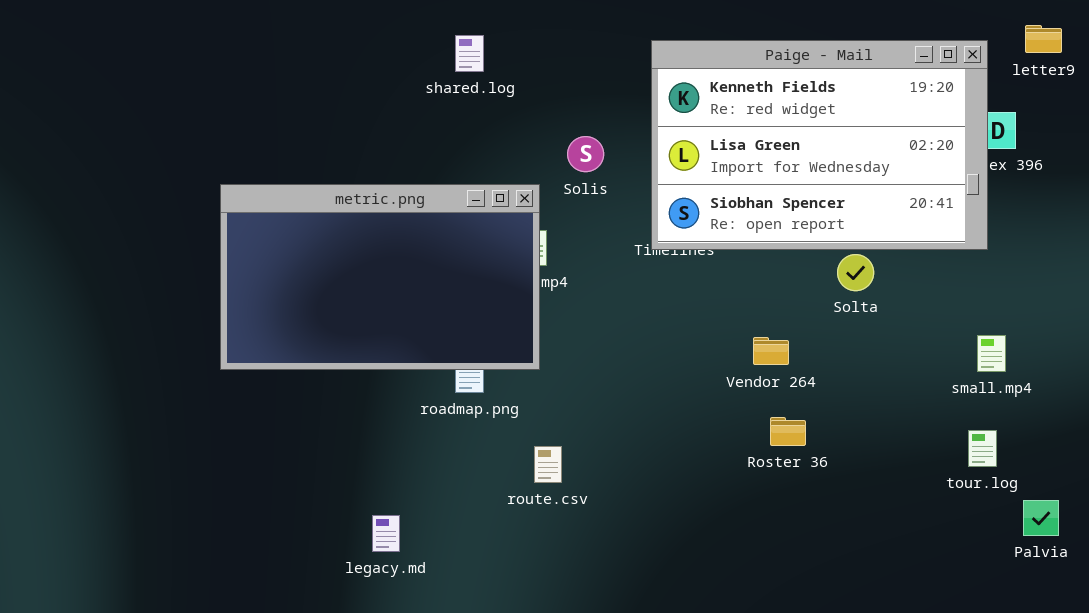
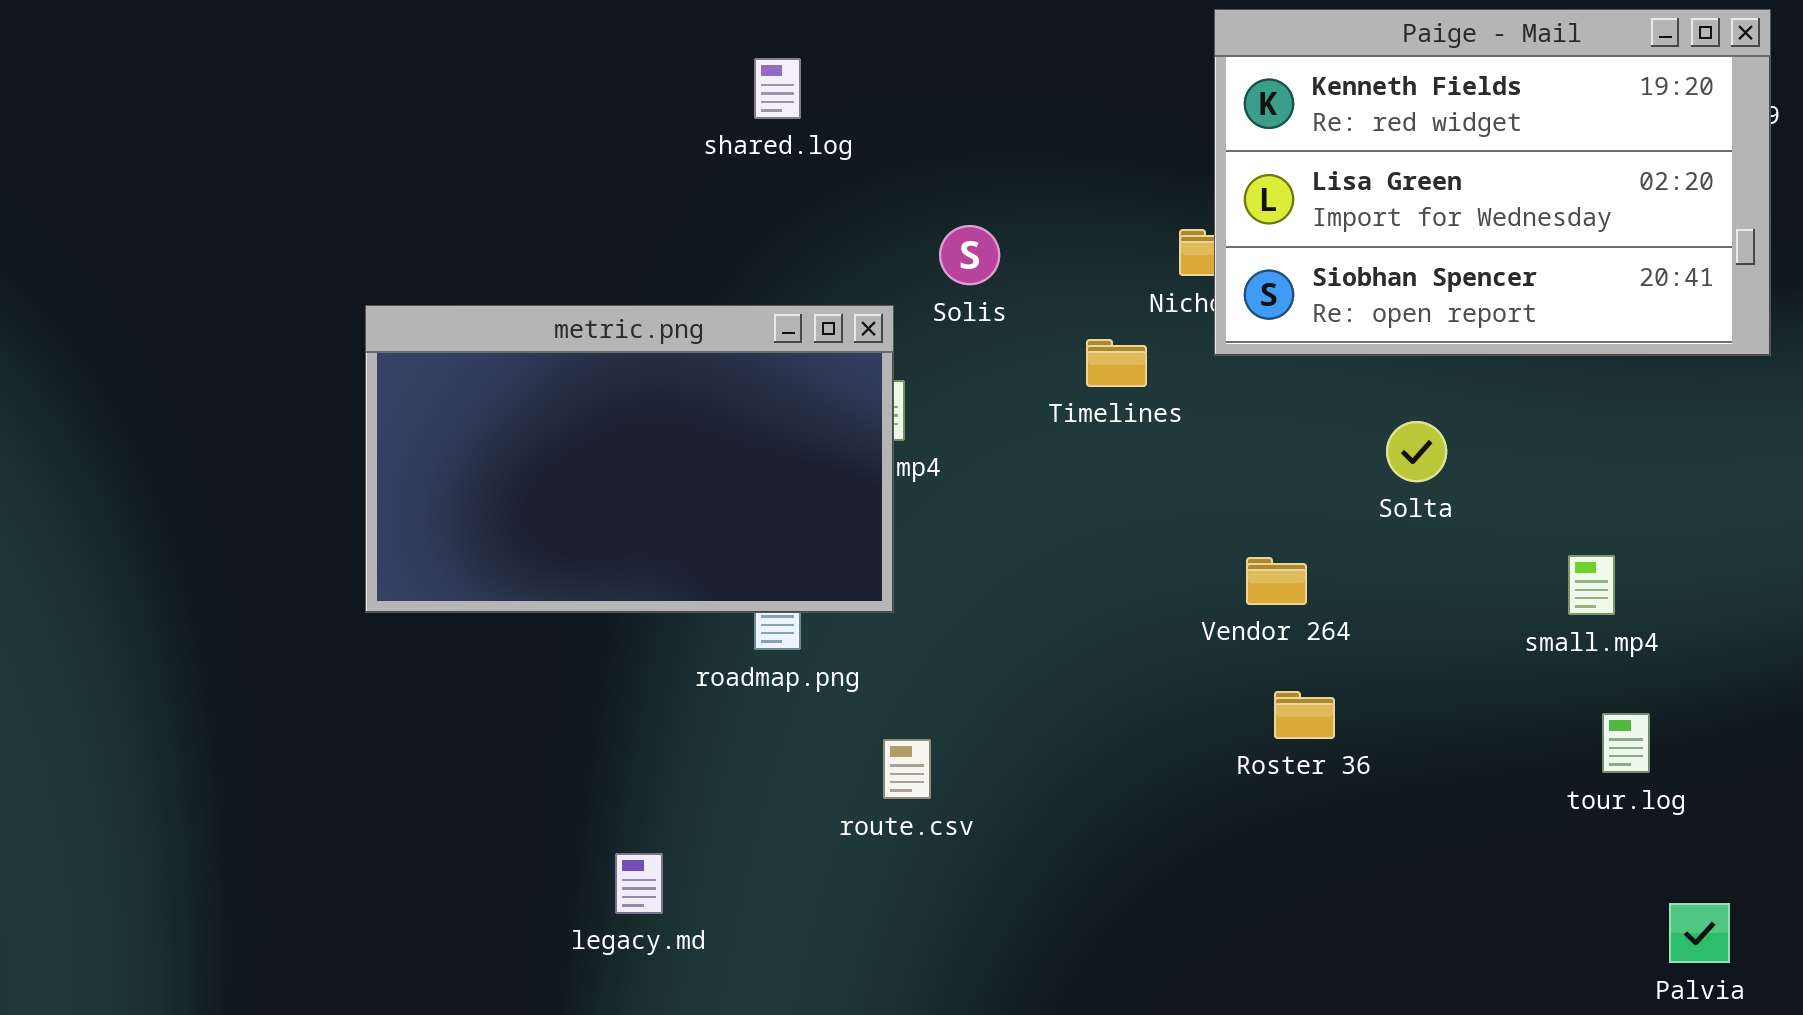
Paige - Mail: [651,40,988,250] -> [1214,9,1771,356], moved
small.mp4: [977,335,1006,372] -> [1568,555,1615,615], moved
Palvia: [1023,500,1059,536] -> [1669,903,1730,963], moved

